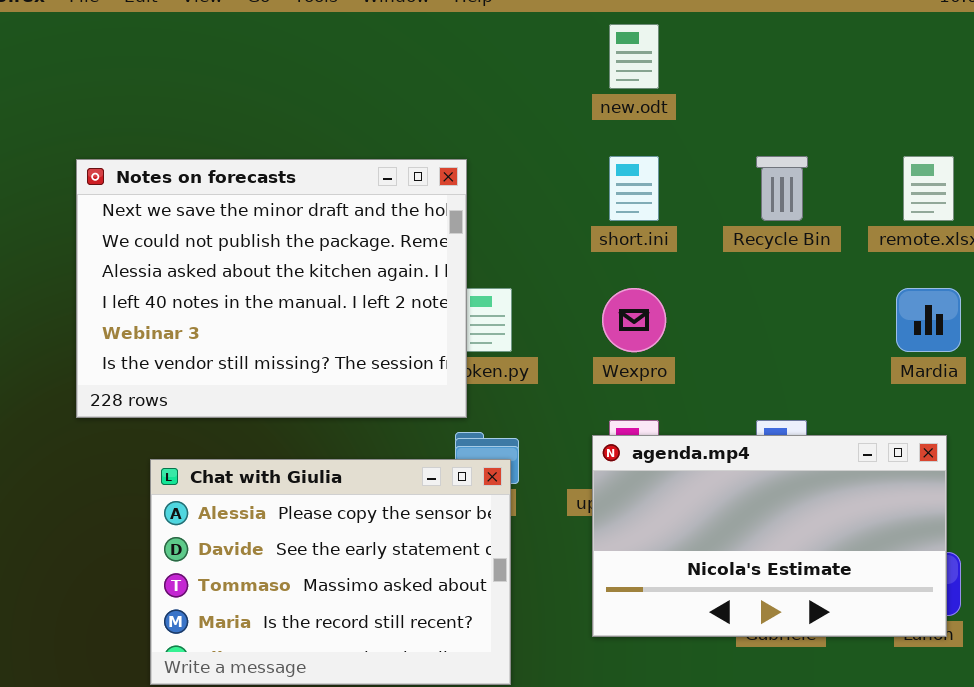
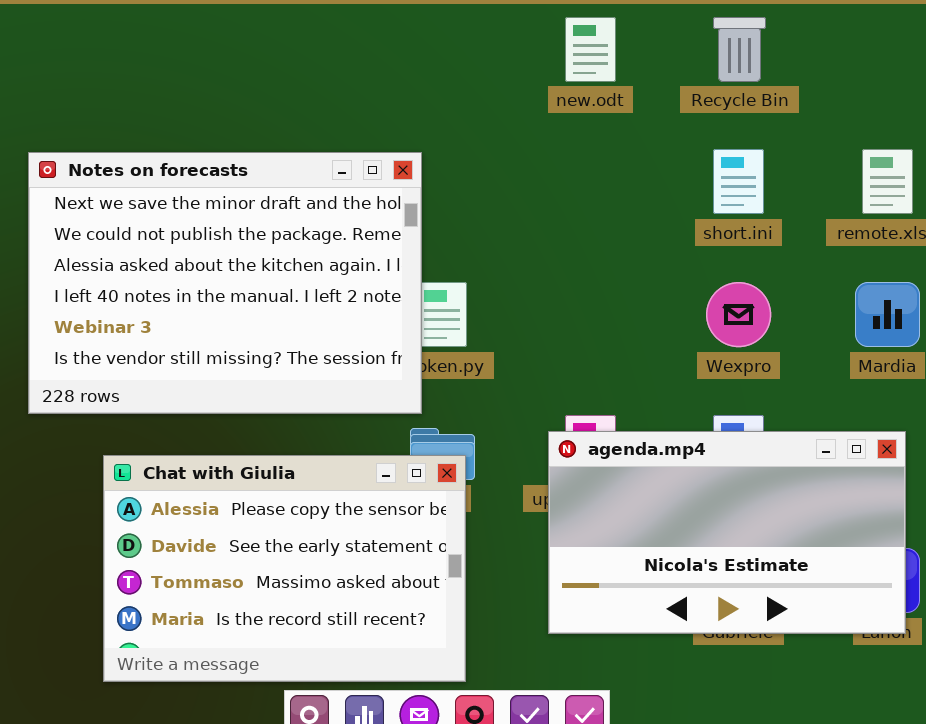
short.ini: [609,156,659,221] -> [713,149,764,214], moved
Recycle Bin: [756,156,808,221] -> [713,17,766,82], moved
Wexpro: [602,288,666,352] -> [706,282,771,347], moved

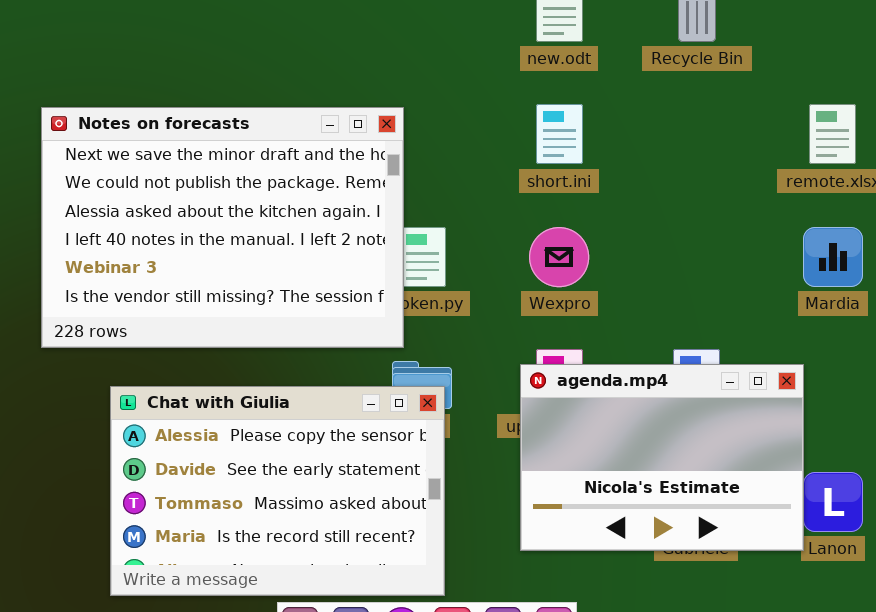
short.ini: [713,149,764,214] -> [536,104,583,164], moved
Wexpro: [706,282,771,347] -> [529,227,589,287], moved
agenda.mp4: [548,431,906,634] -> [520,364,804,551], resized

